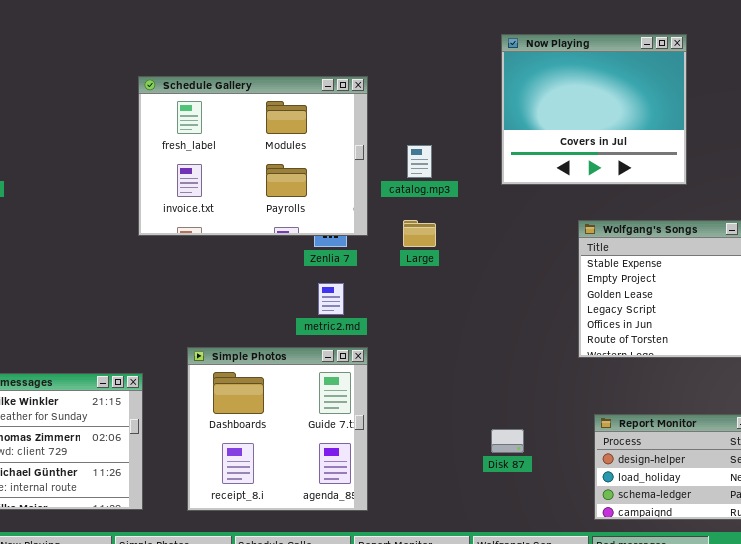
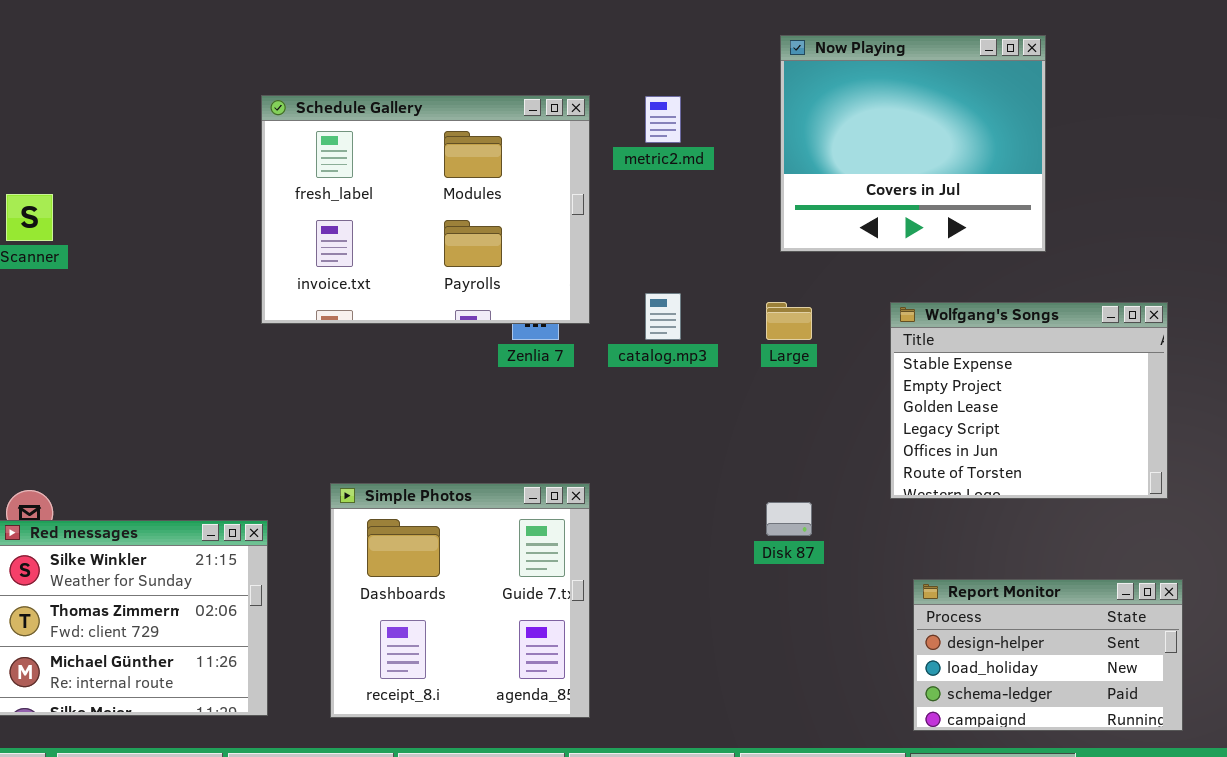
catalog.mp3: [407,145,432,178] -> [645,293,681,340], moved
Large: [403,220,436,247] -> [766,302,812,340], moved
metric2.md: [318,283,344,315] -> [645,96,681,143], moved
Disk 87: [491,429,524,453] -> [766,502,812,536], moved

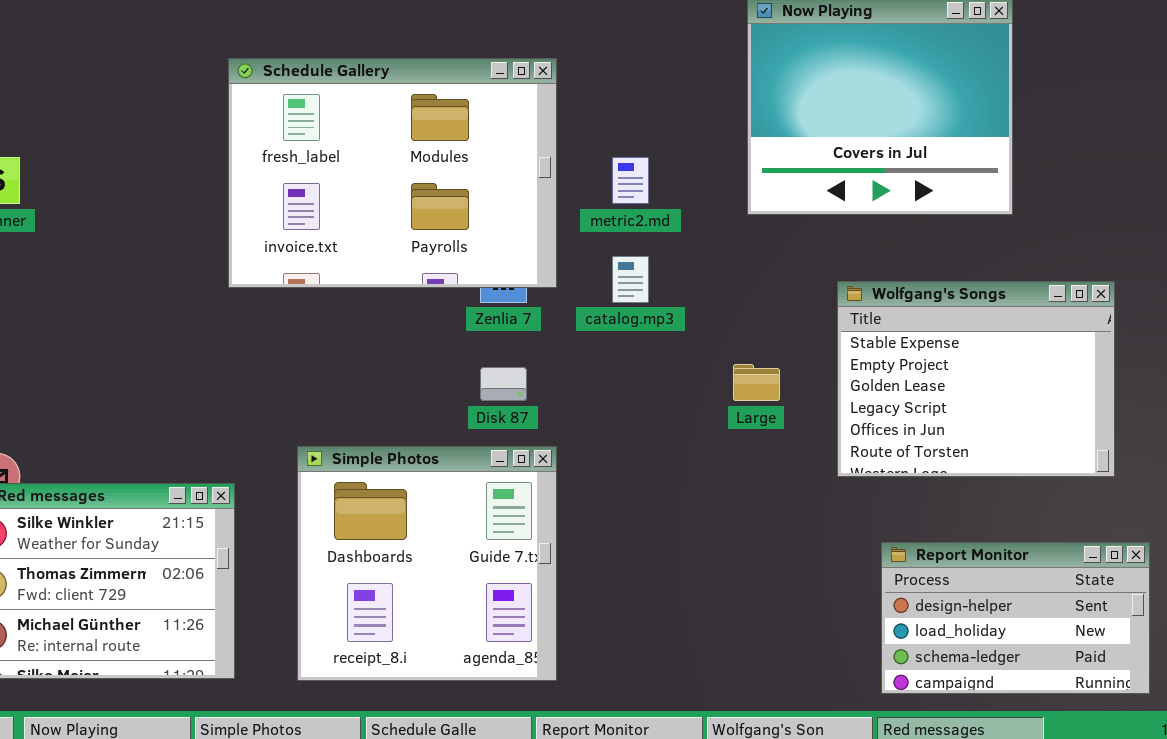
metric2.md: [645,96,681,143] -> [612,157,649,204], moved
Large: [766,302,812,340] -> [733,364,780,401], moved
Wolfgang's Songs: [890,302,1168,499] -> [837,281,1115,477], moved
Disk 87: [766,502,812,536] -> [480,367,527,401], moved

